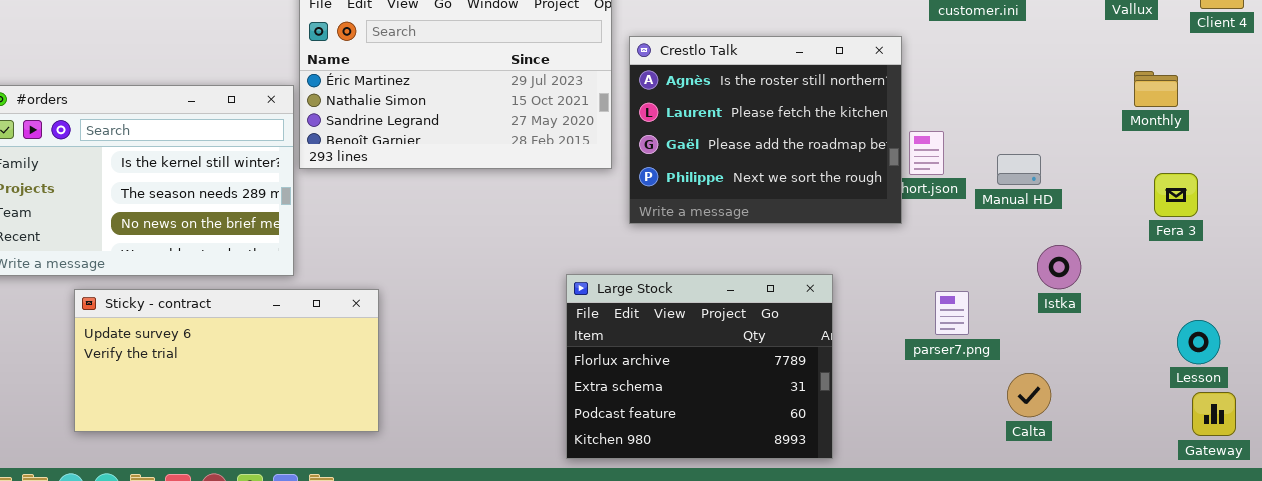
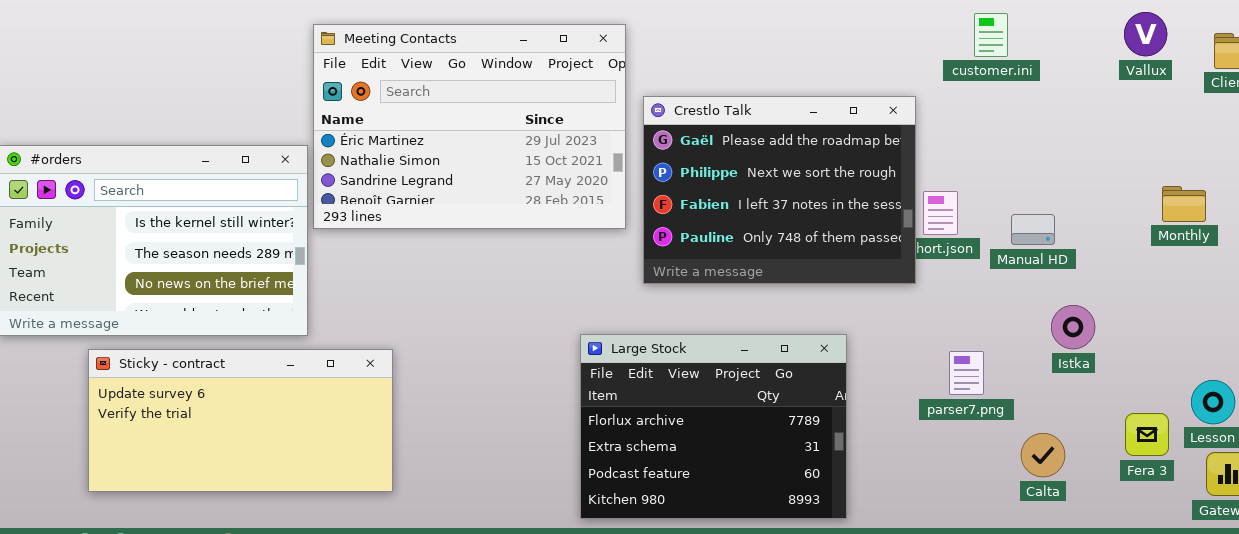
Crestlo Talk: [629,36,902,224] -> [643,96,916,284], scrolled down 2 rows
Monthly: [1134,71,1178,107] -> [1162,186,1206,222], moved
Fera 3: [1154,173,1198,217] -> [1125,413,1169,456], moved

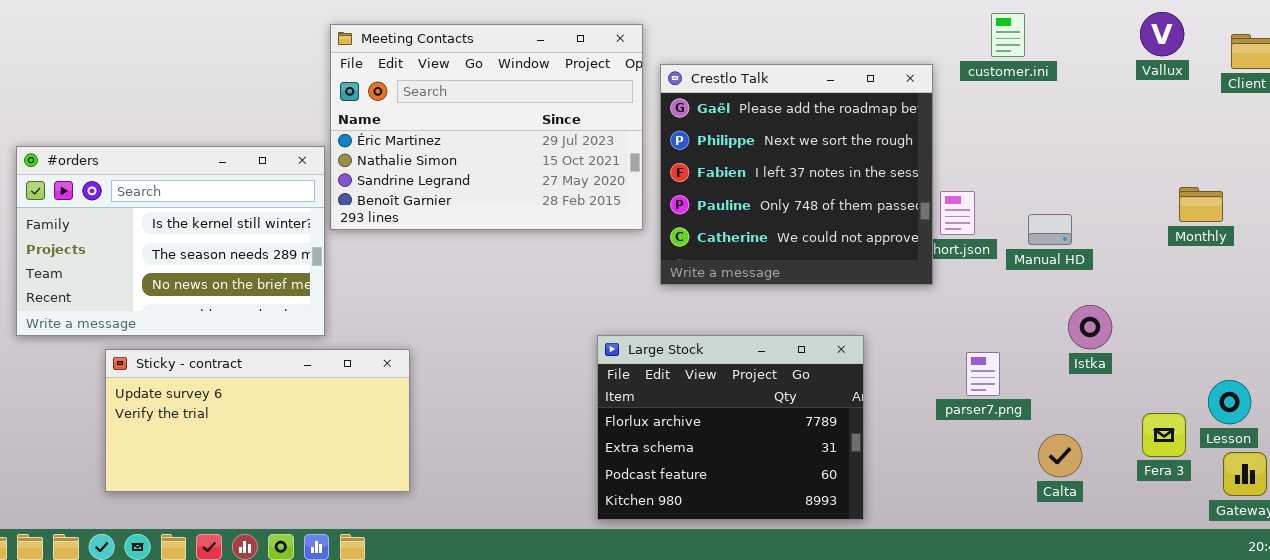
Crestlo Talk: [643,96,916,284] -> [660,64,933,285], resized

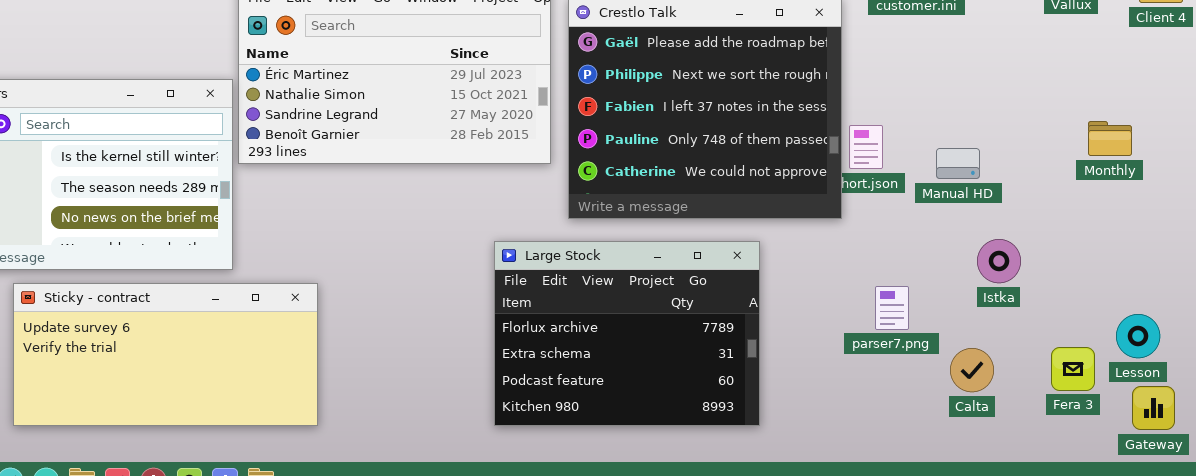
Large Stock: [597,335,864,520] -> [494,241,760,426], moved
Calta: [1038,434,1082,477] -> [950,348,994,392], moved

